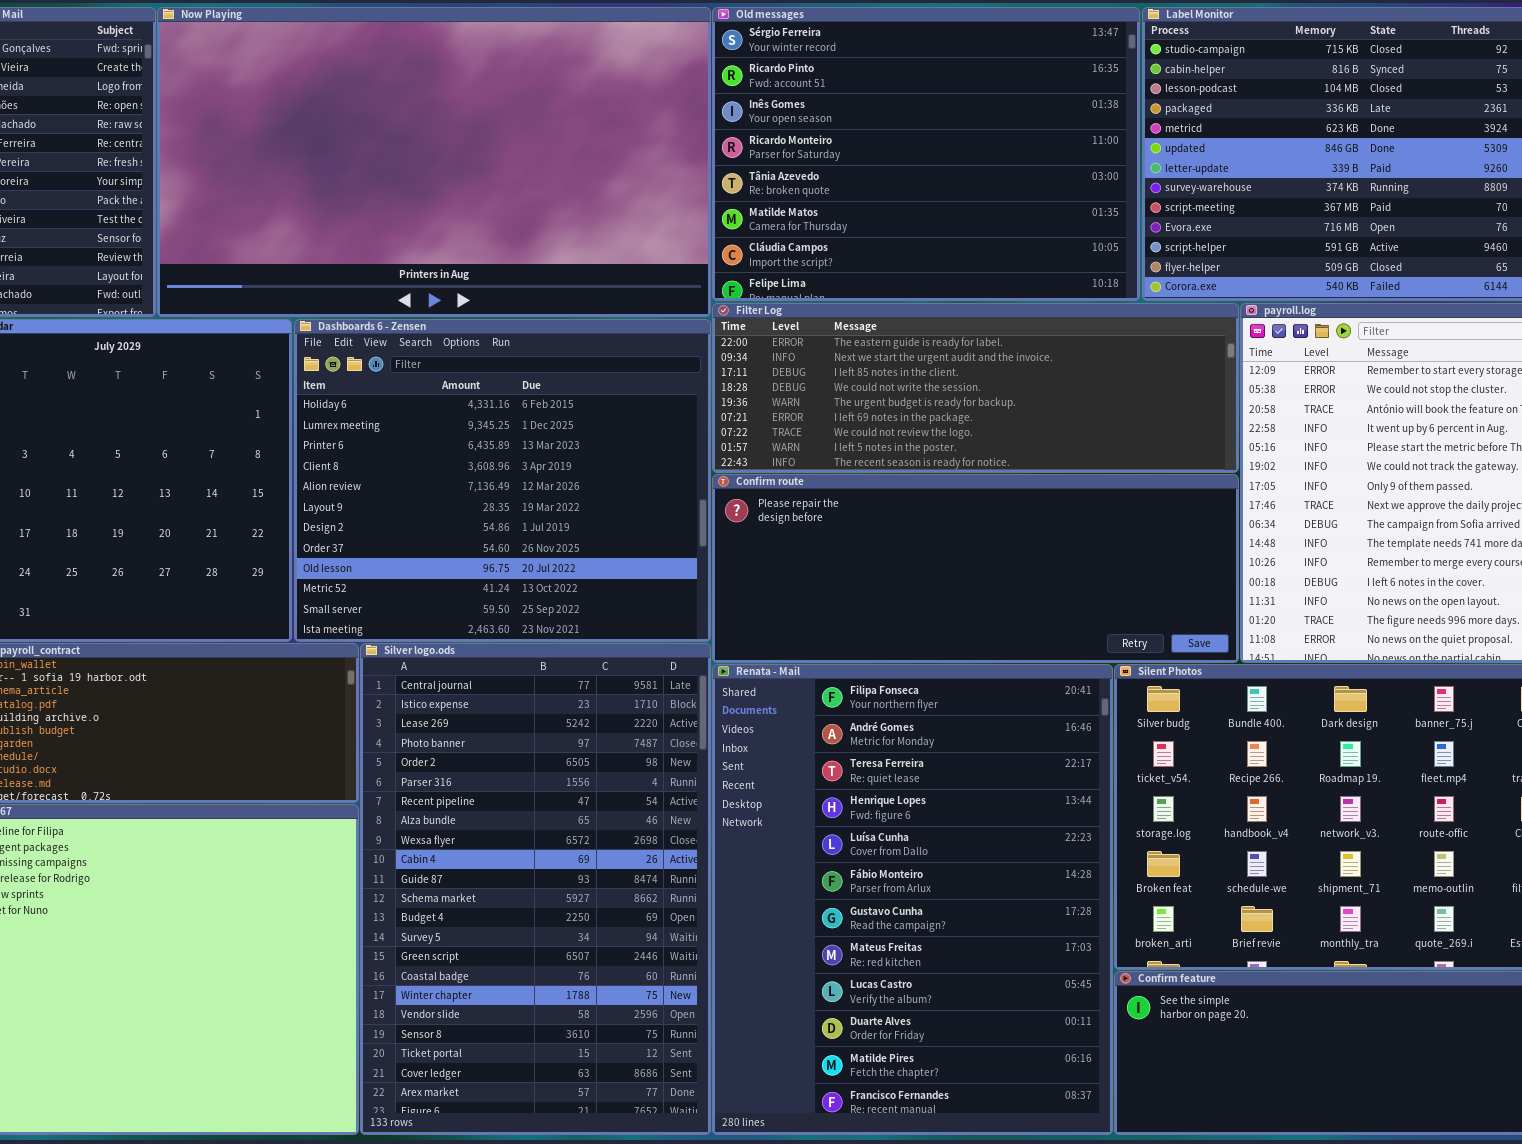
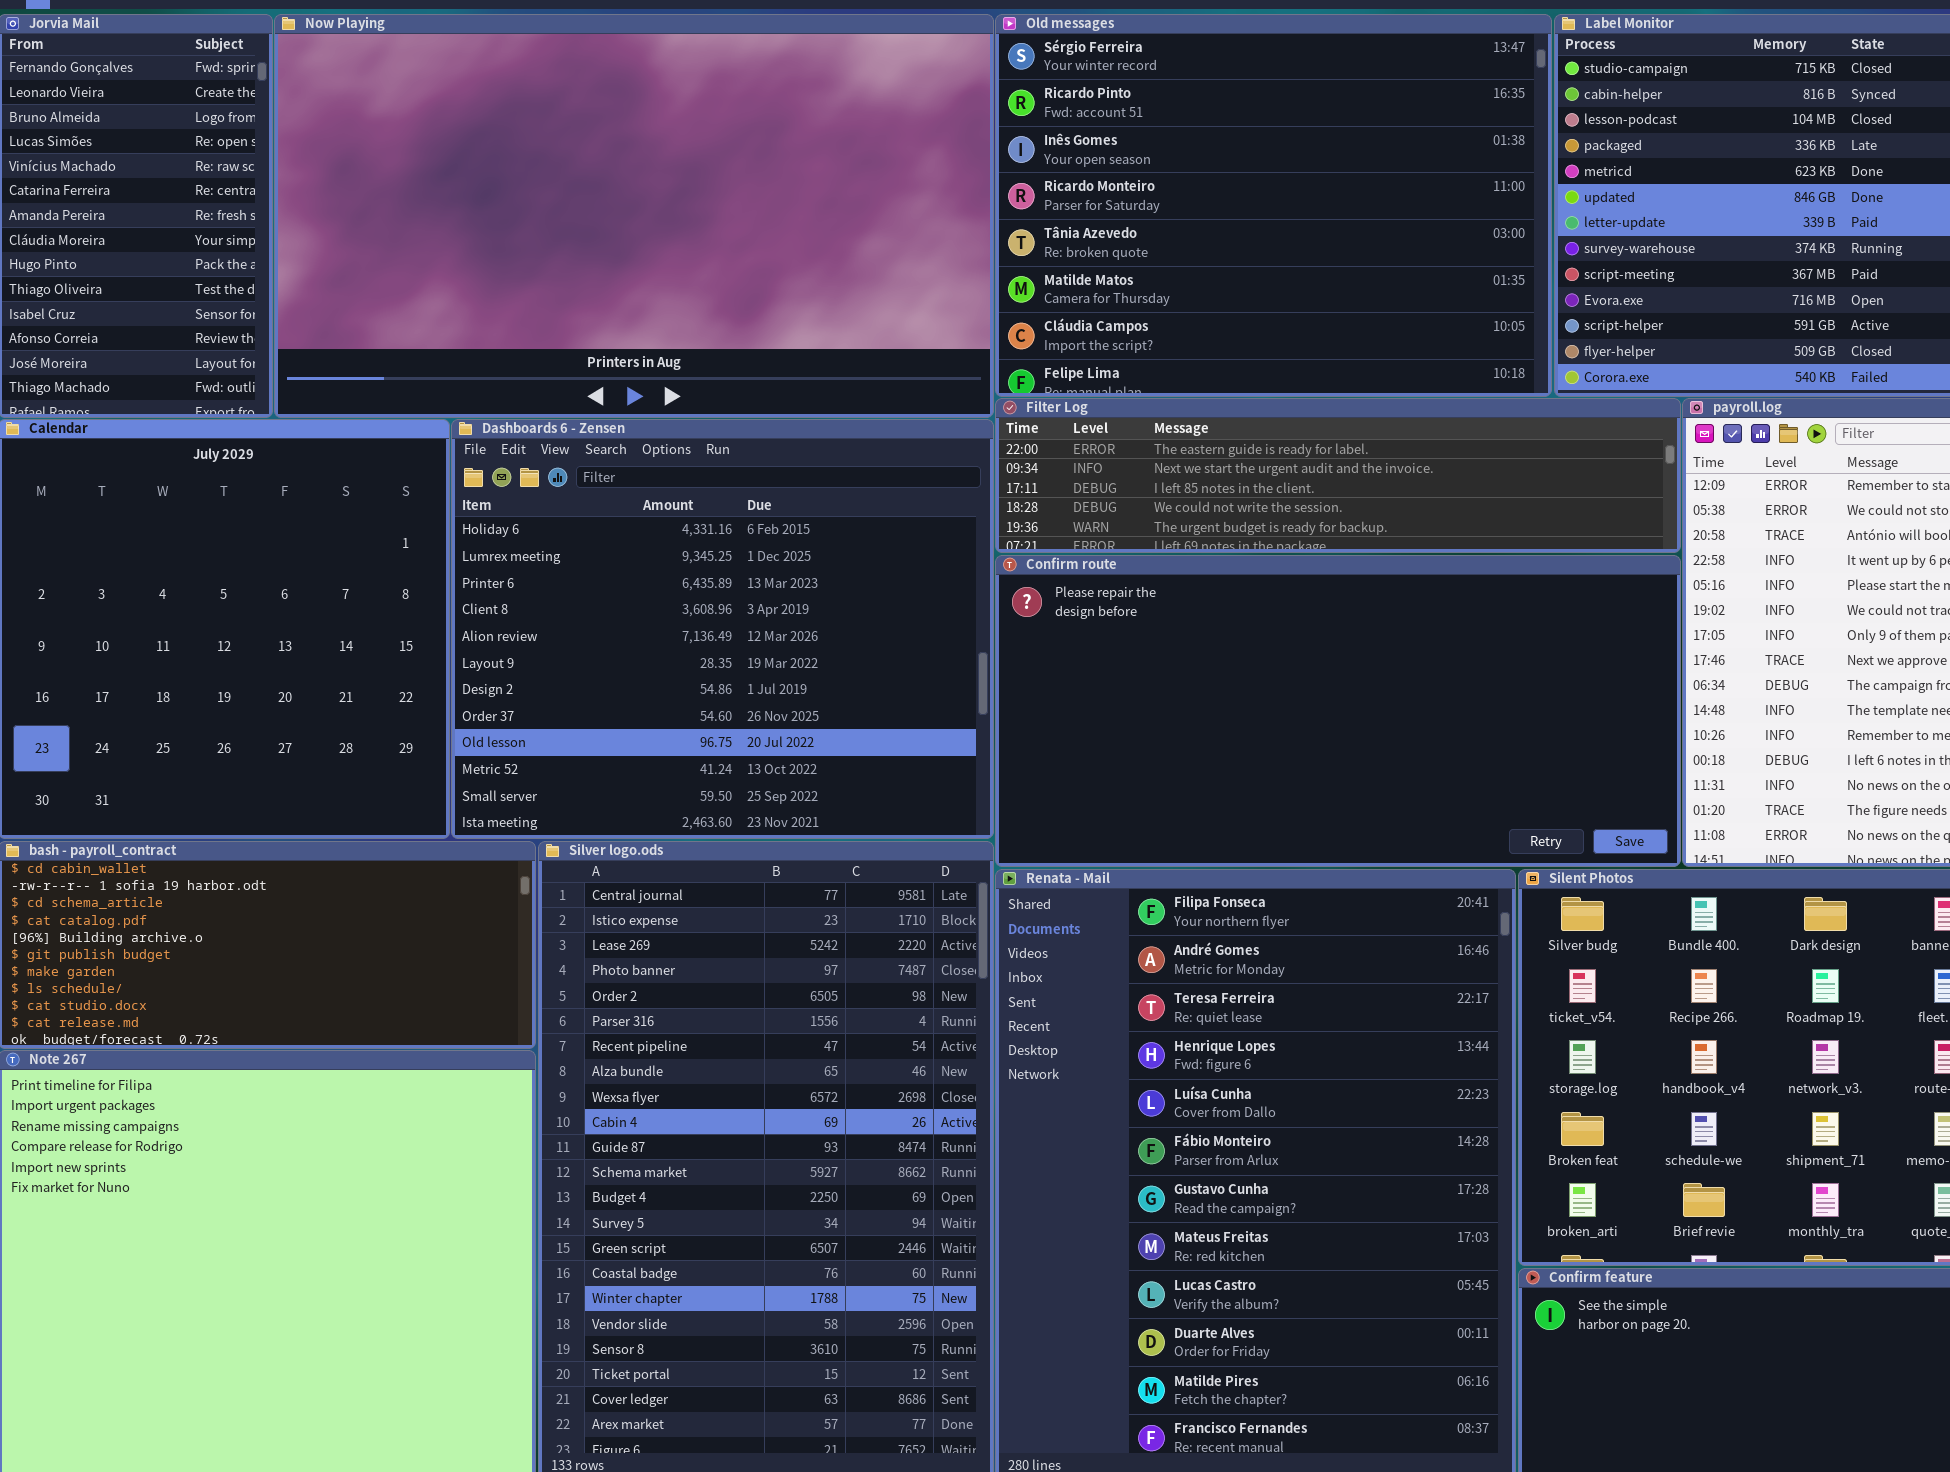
Filter Log: [712,303,1239,473] -> [995,398,1681,553], resized
Confirm route: [712,474,1239,663] -> [995,555,1681,867], resized

